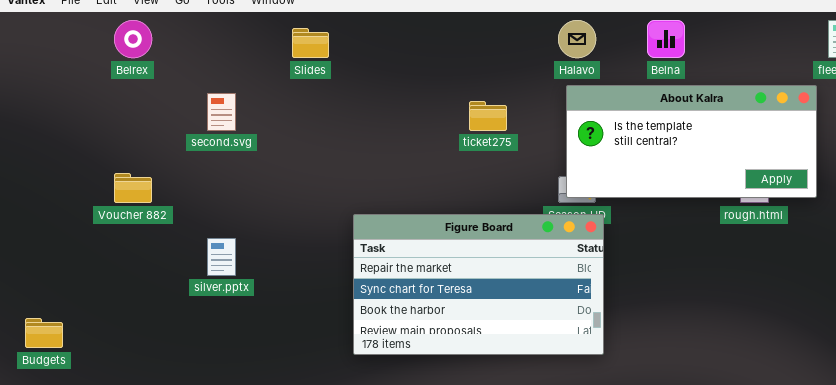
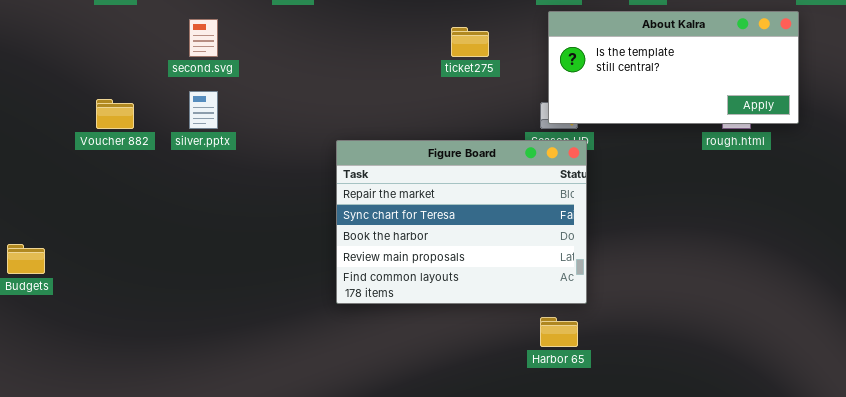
Figure Board: [353,214,604,355] -> [336,140,587,304], resized
silver.pptx: [207,238,236,276] -> [189,91,218,129], moved

